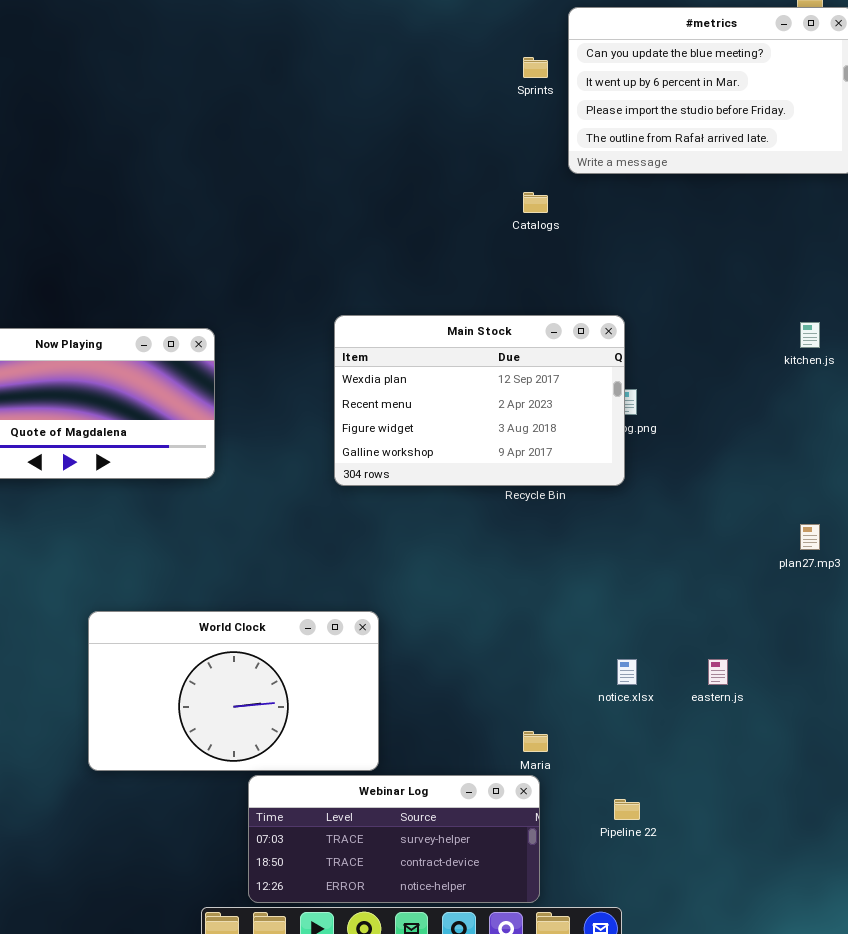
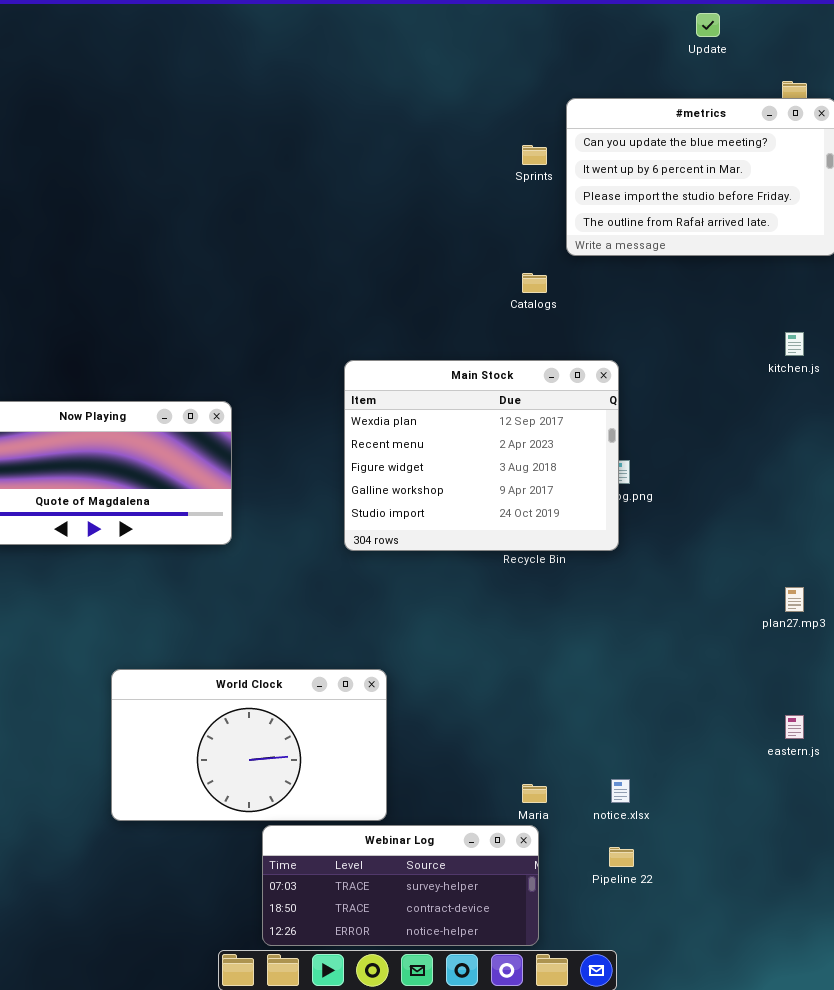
Main Stock: [334,315,625,486] -> [344,360,619,551], resized
kitchen.js: [800,322,820,348] -> [785,332,804,356], moved
notice.xlsx: [617,659,637,685] -> [611,779,630,803], moved
eastern.js: [708,659,728,685] -> [785,715,804,739], moved

